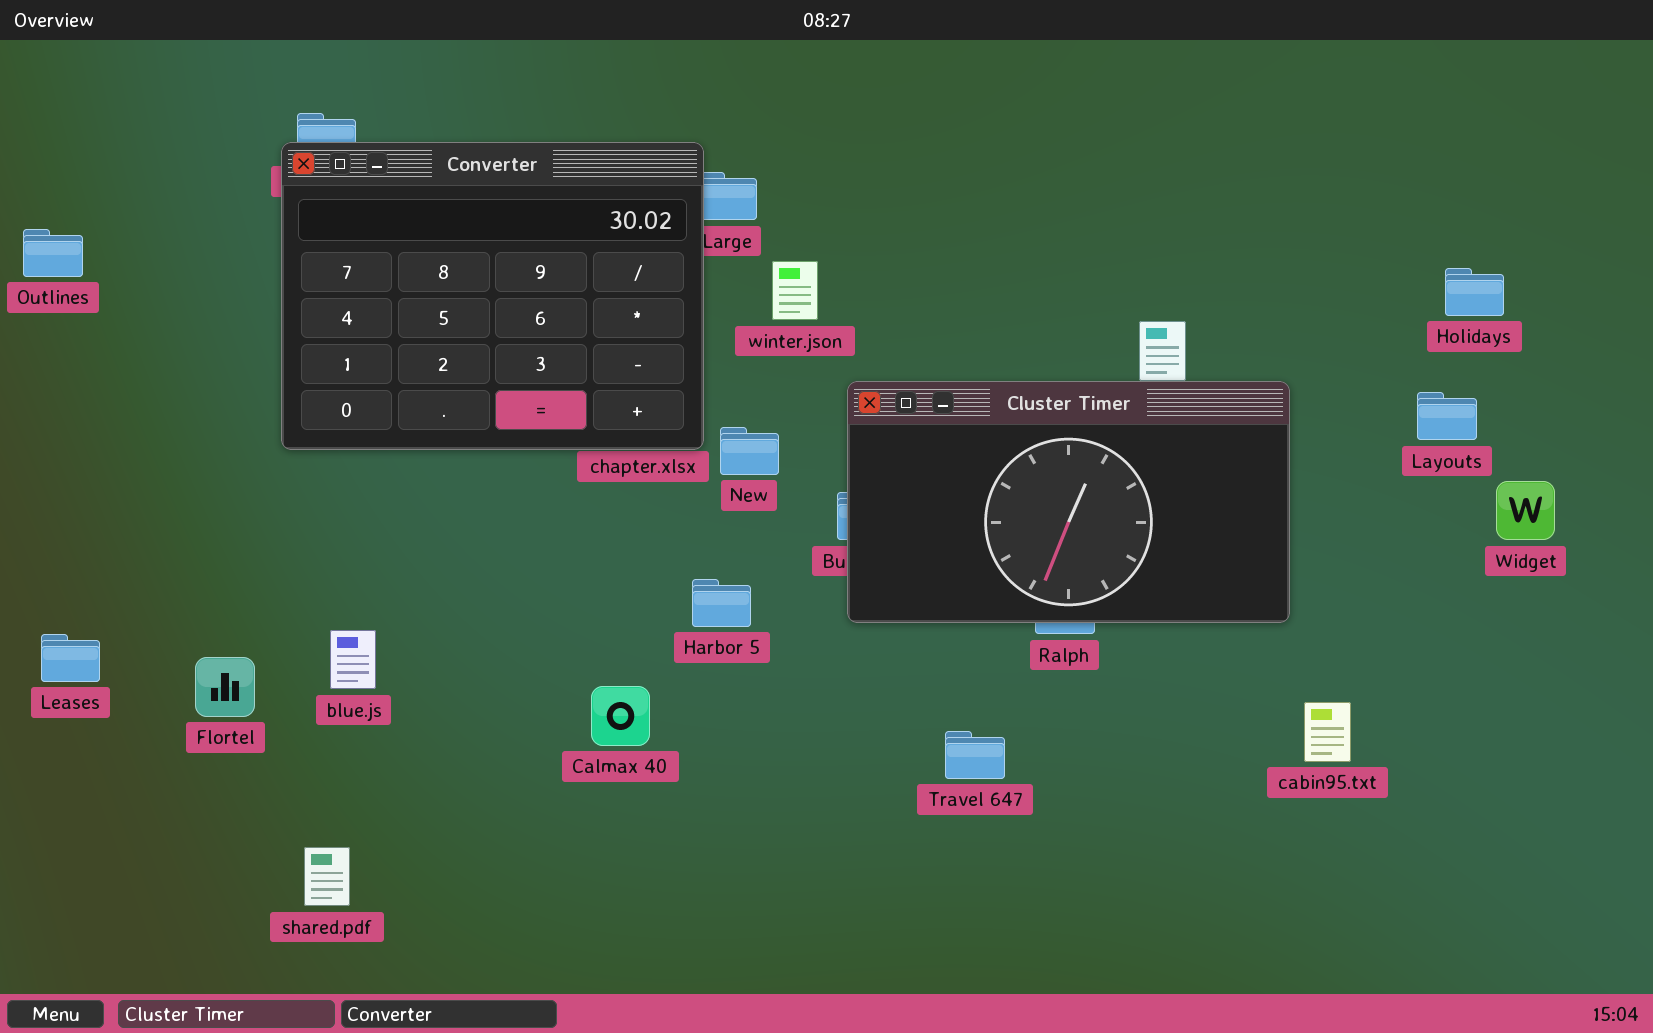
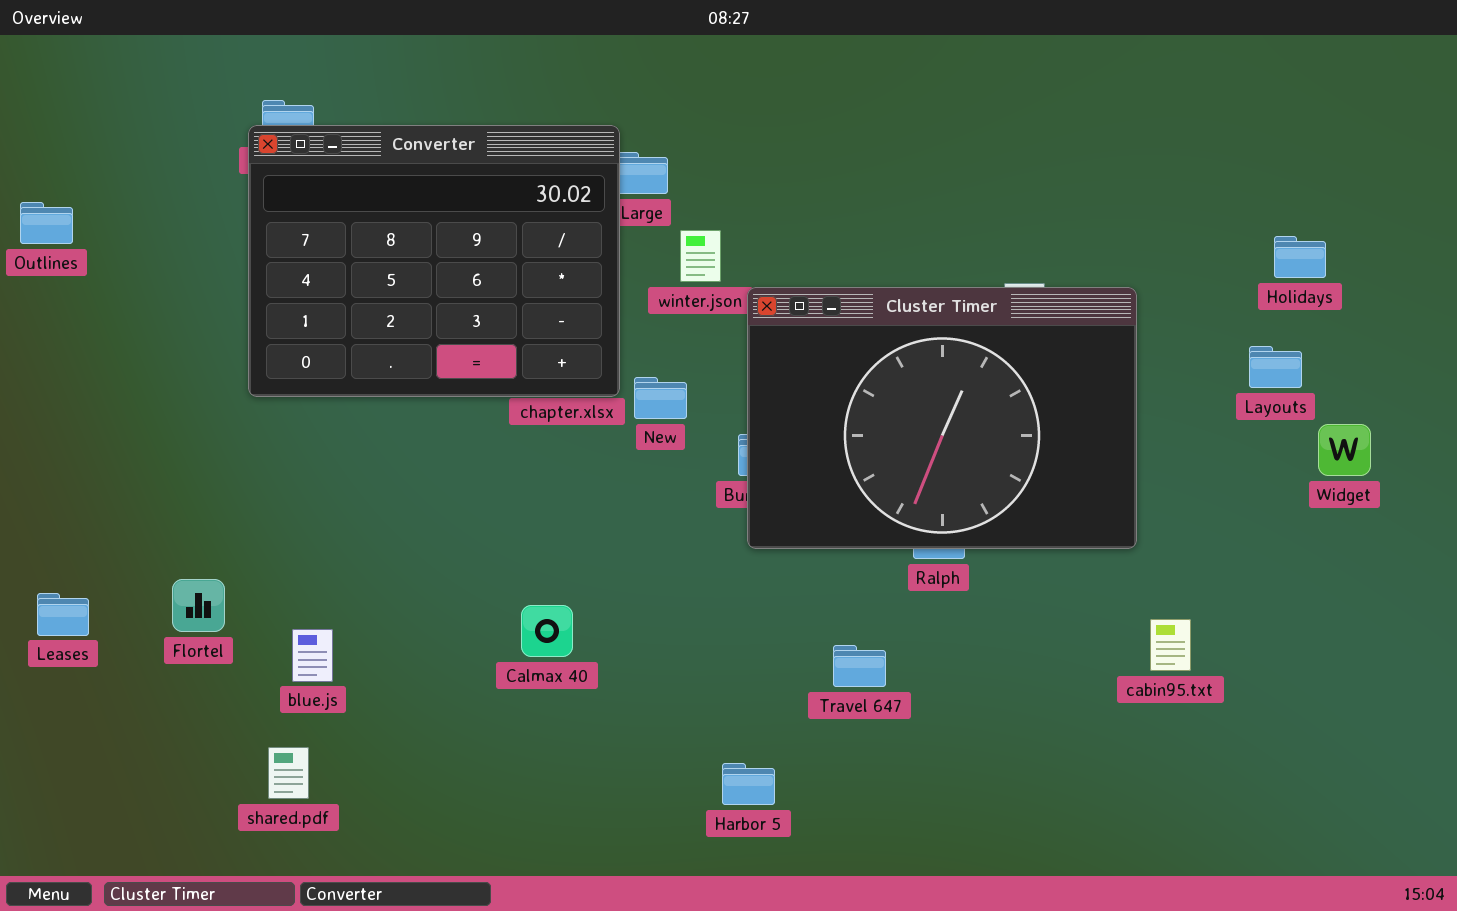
Cluster Timer: [847,381,1290,623] -> [747,287,1137,549], resized
Harbor 5: [692,579,751,627] -> [722,763,775,805], moved
blue.js: [330,630,376,689] -> [292,629,333,682], moved
Leases: [41,634,100,682] -> [37,593,89,636], moved

